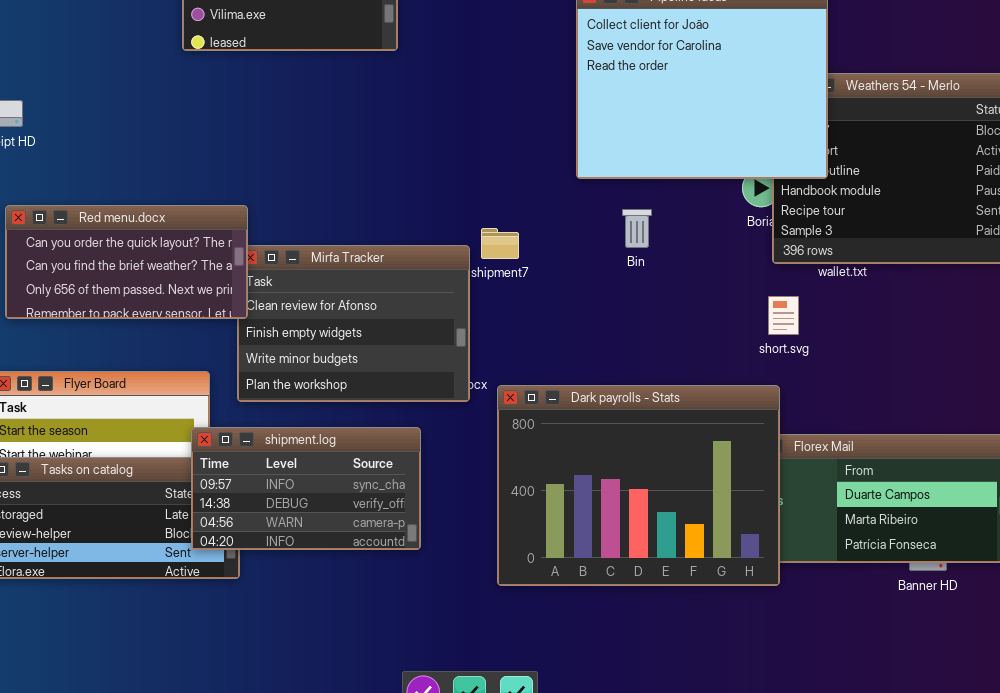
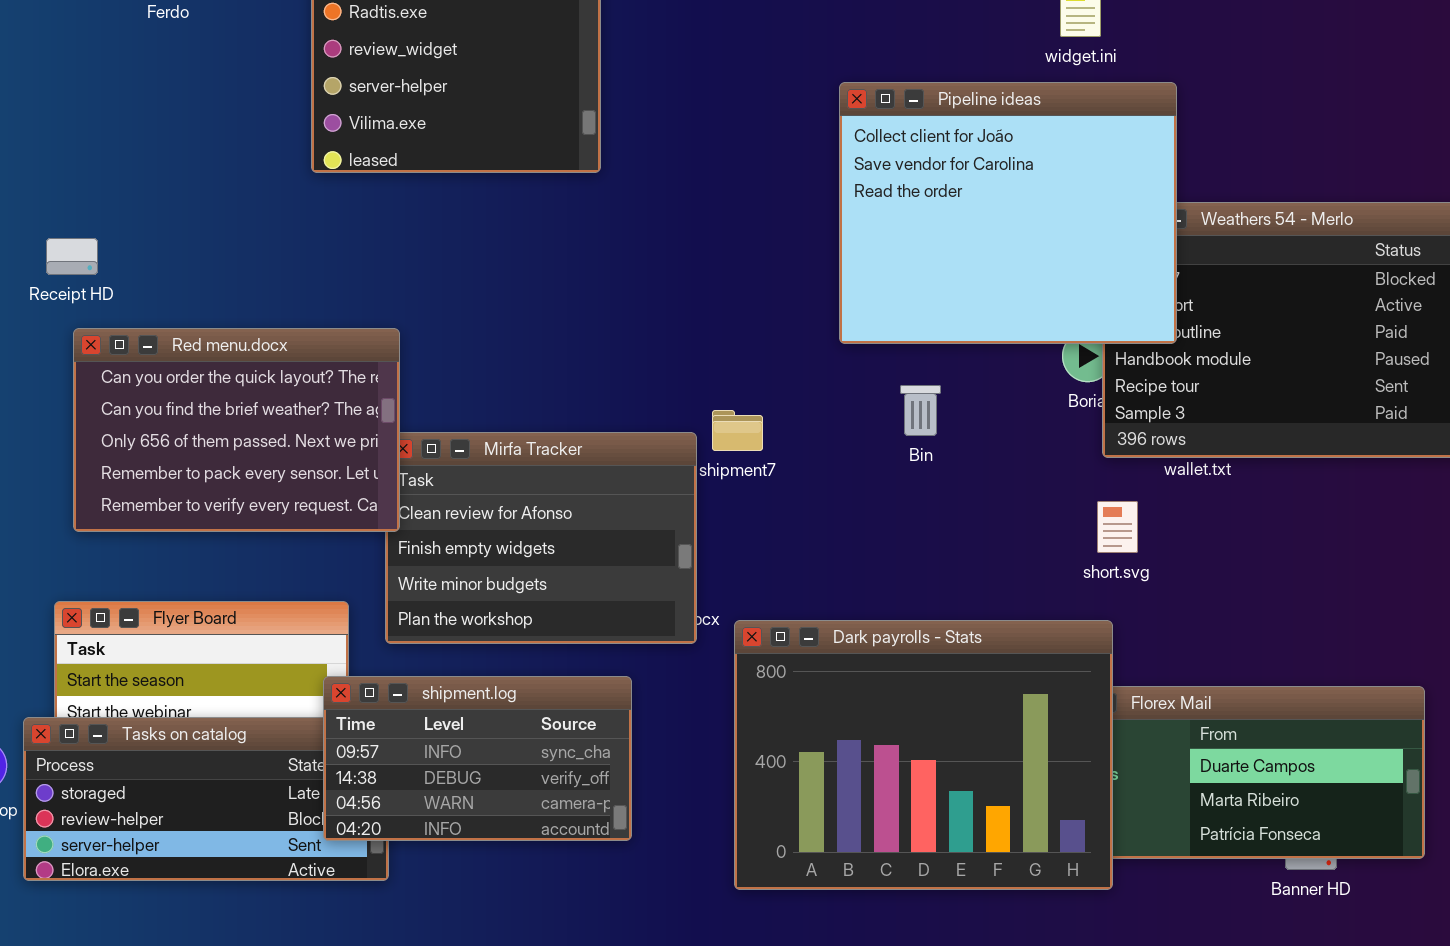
Red menu.docx: [5,205,248,319] -> [73,328,400,532], resized

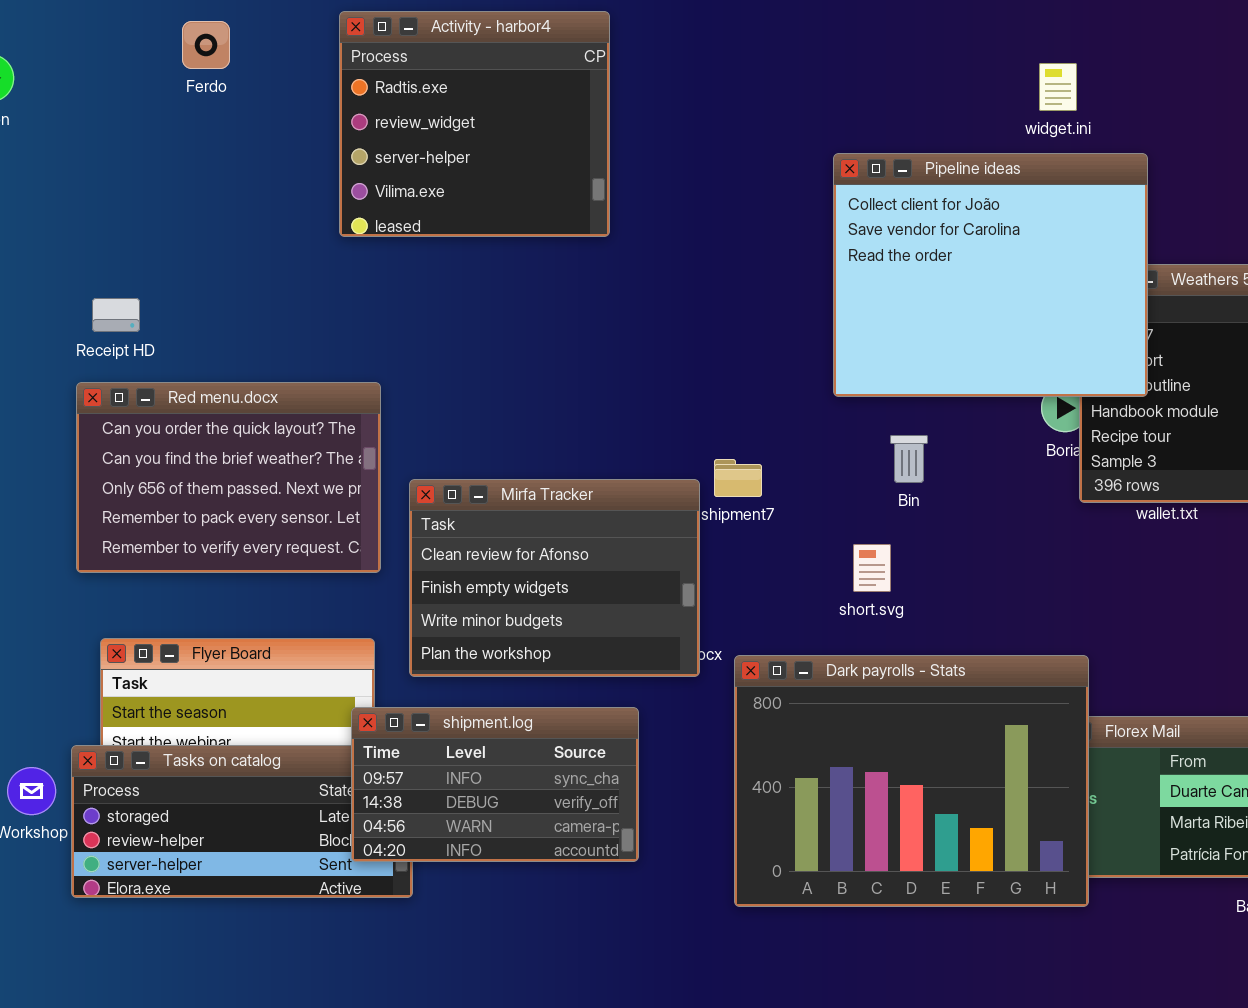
Red menu.docx: [73,328,400,532] -> [76,382,381,573], moved
short.svg: [1097,501,1138,553] -> [853,544,891,592], moved

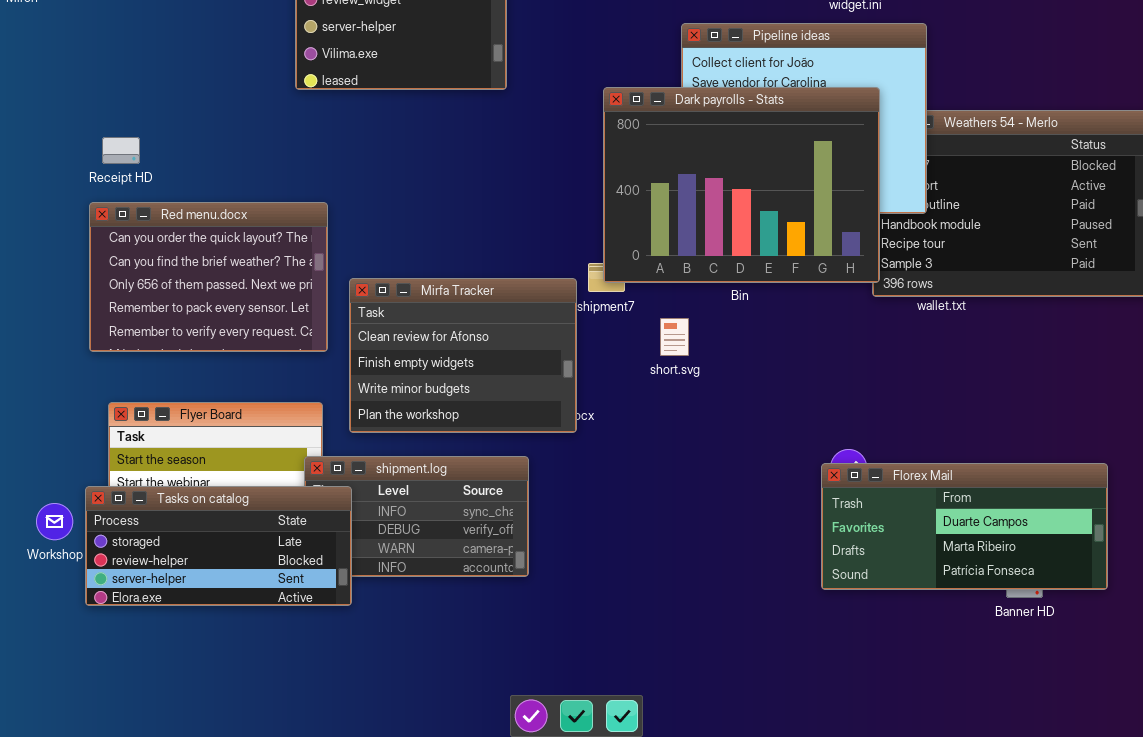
short.svg: [853,544,891,592] -> [660,318,689,356], moved
Dark payrolls - Stats: [734,655,1089,907] -> [603,87,880,283], moved
Tasks on catalog: [71,745,413,898] -> [85,486,352,606], raised

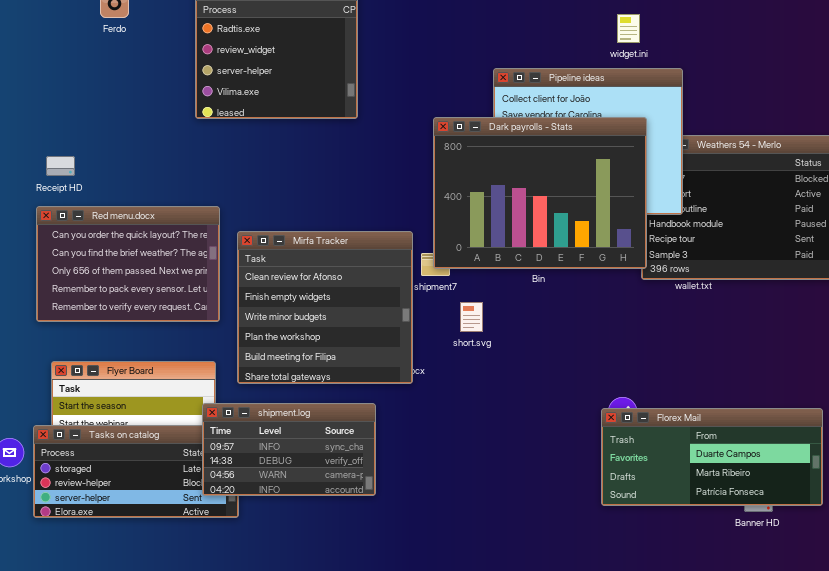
Mirfa Tracker: [349,278,577,433] -> [237,231,413,384], resized
short.svg: [660,318,689,356] -> [460,302,483,332], moved
shipment.log: [304,456,529,577] -> [202,403,376,496], raised

